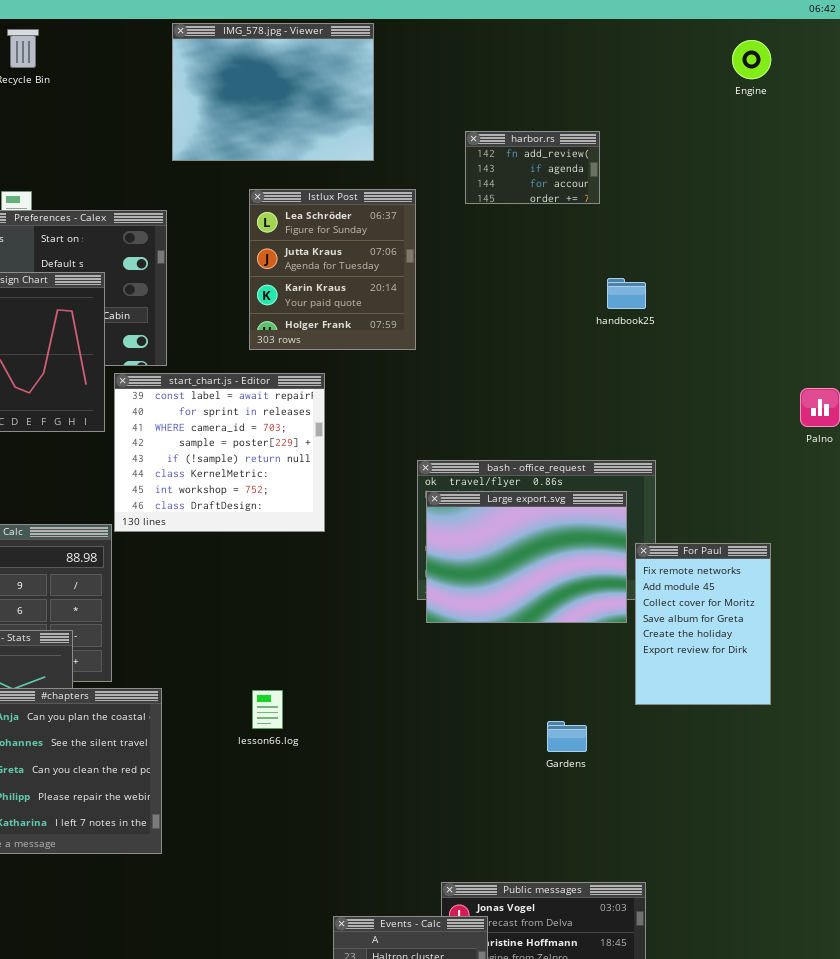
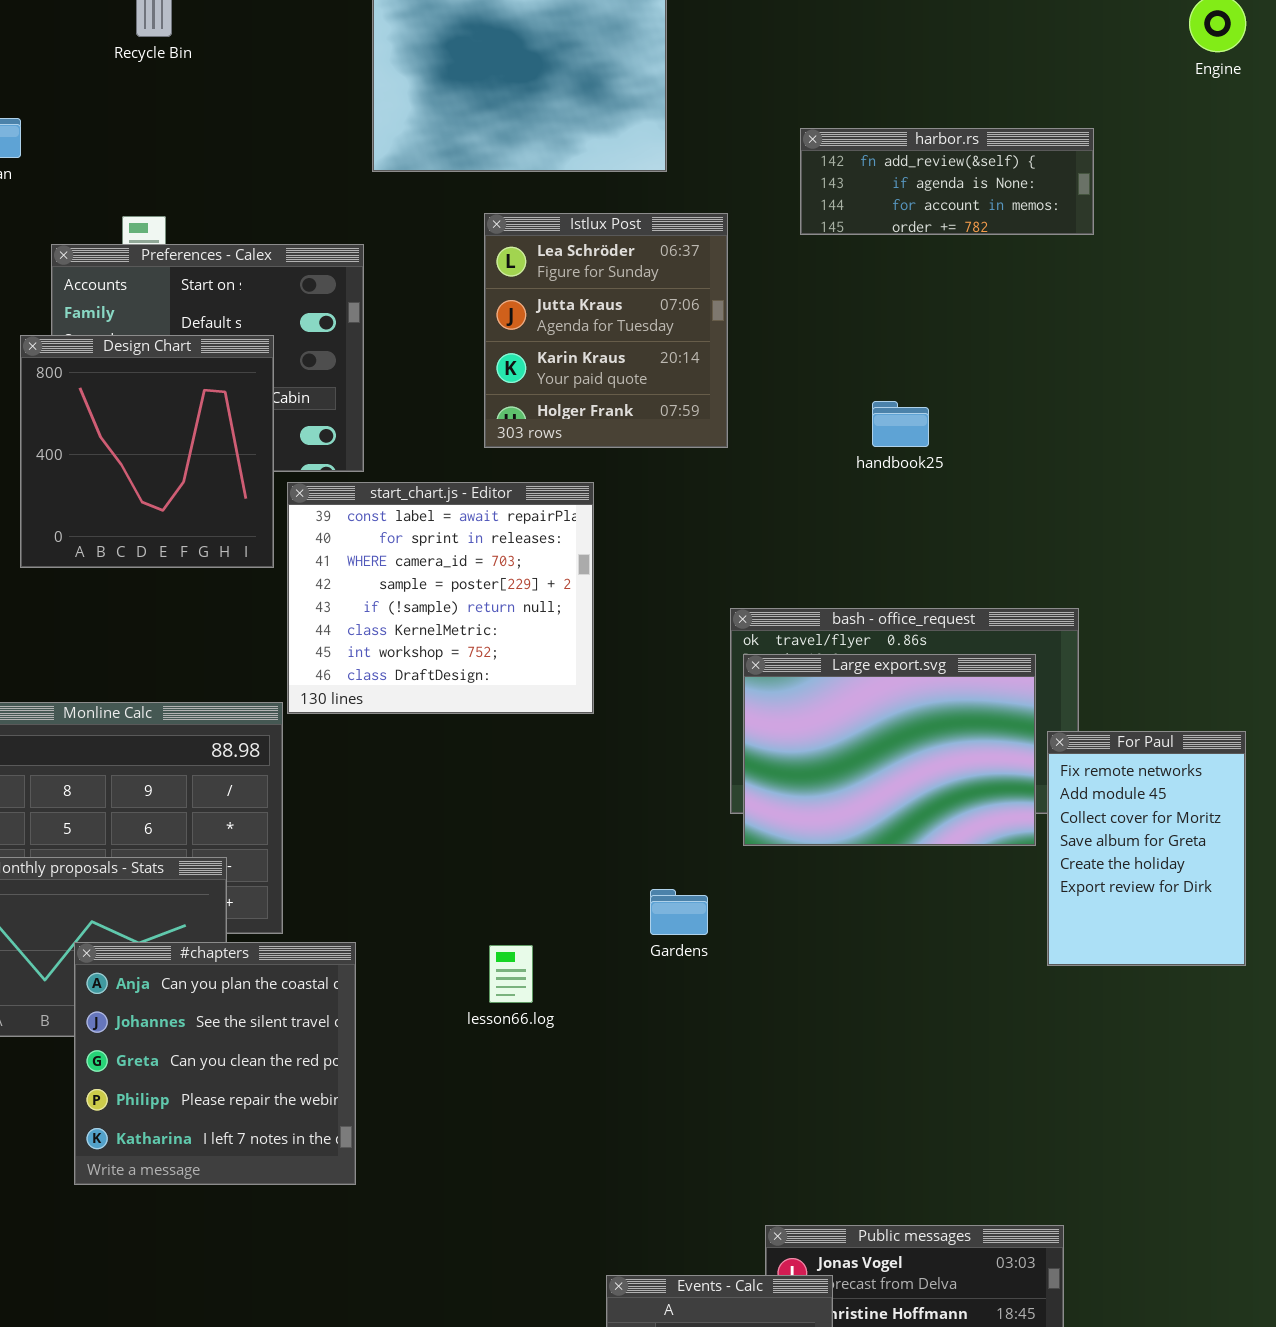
harbor.rs: [465,131,600,204] -> [800,128,1094,235], resized
handbook25: [607,278,646,309] -> [872,401,929,447], moved
Gardens: [547,721,587,752] -> [650,889,708,935], moved

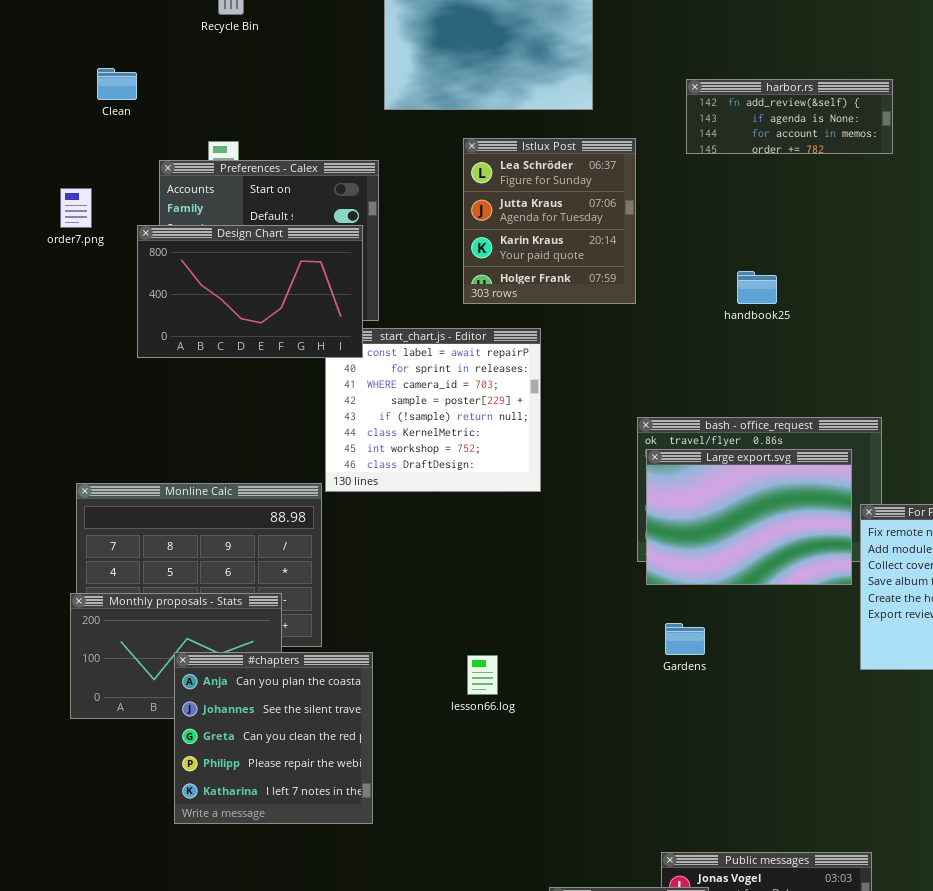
Design Chart: [20,335,274,568] -> [137,225,363,358], resized
Gardens: [650,889,708,935] -> [665,623,705,655], moved

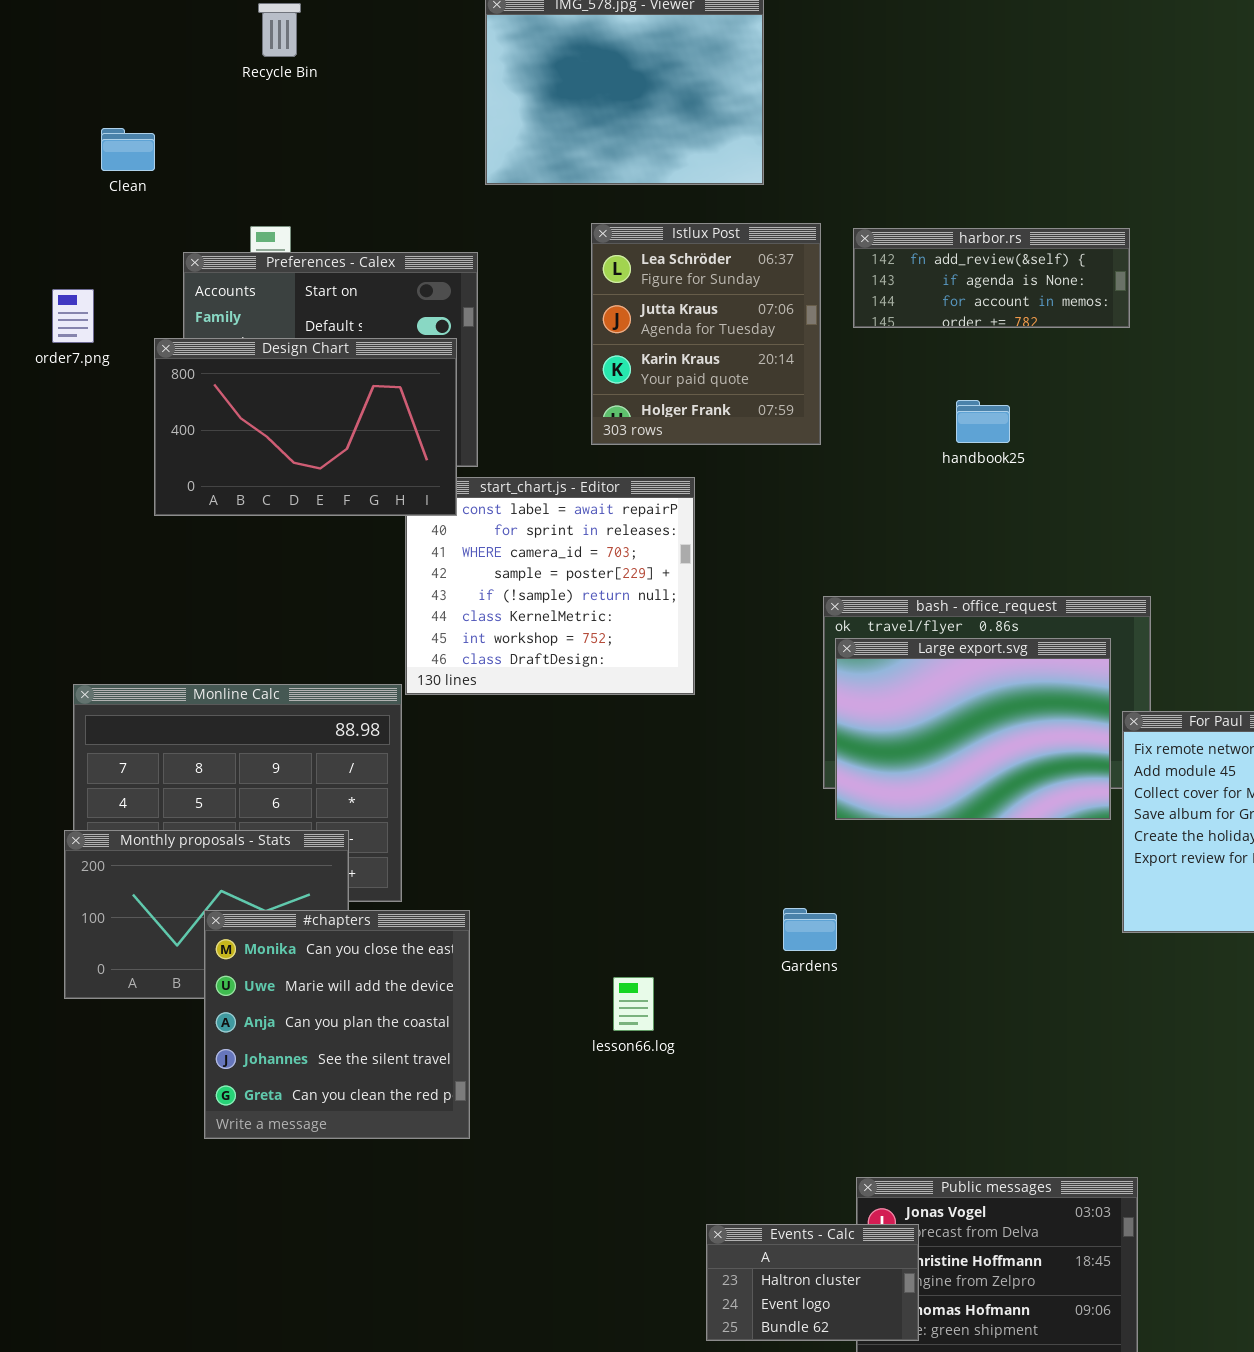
harbor.rs: [686,79,893,154] -> [853,228,1130,328], moved
Gardens: [665,623,705,655] -> [783,908,837,951], moved
#chapters: [174,652,373,824] -> [204,910,470,1139], scrolled up 2 rows
lesson66.log: [467,655,498,695] -> [613,977,654,1031], moved

